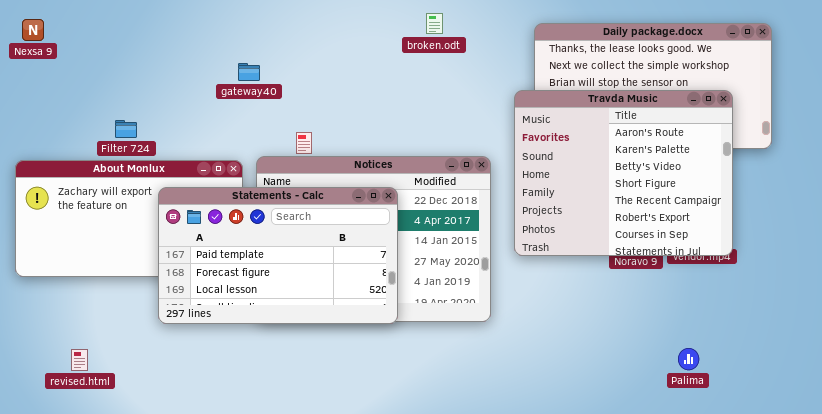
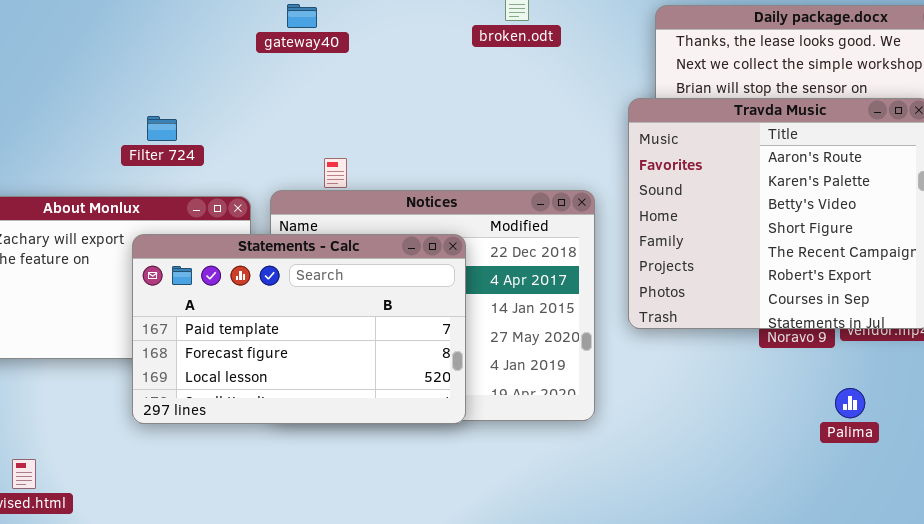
gateway40: [238,63,260,81] -> [287,4,317,28], moved
Filter 724: [115,120,137,138] -> [147,116,177,141], moved
Palima: [678,348,699,370] -> [835,388,865,418], moved

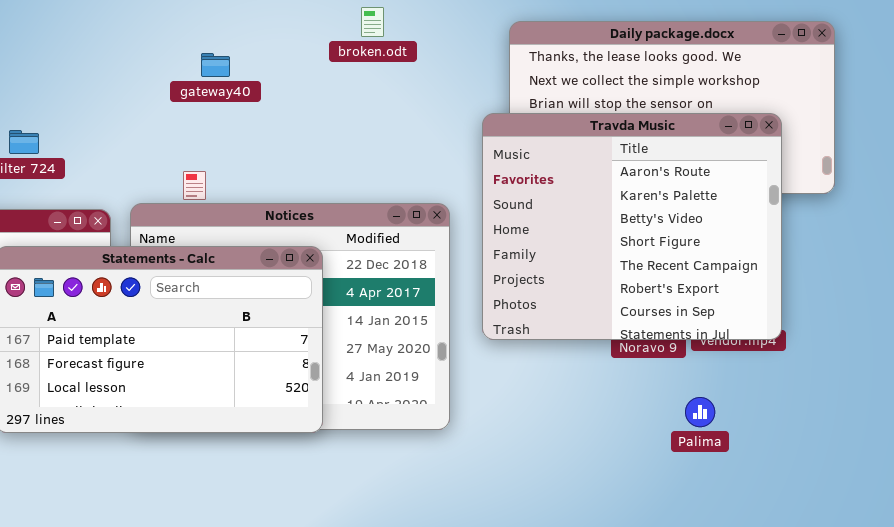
gateway40: [287,4,317,28] -> [201,53,230,77], moved

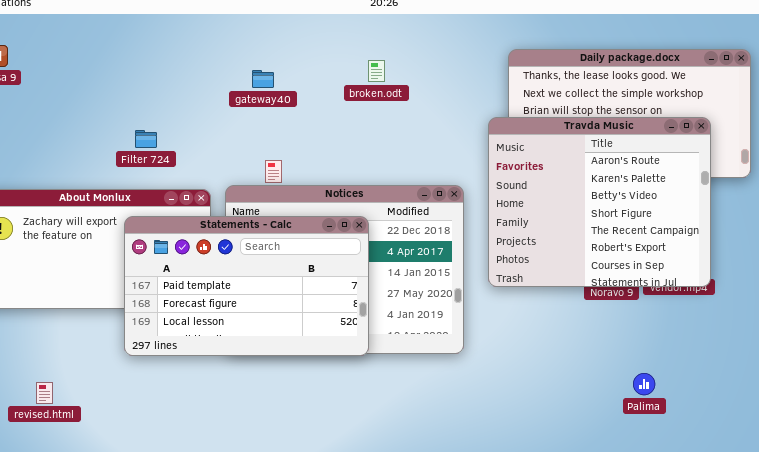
broken.odt: [361,7,384,37] -> [368,60,385,82], moved
gateway40: [201,53,230,77] -> [252,70,274,88], moved
Palima: [685,397,715,427] -> [633,373,655,395], moved

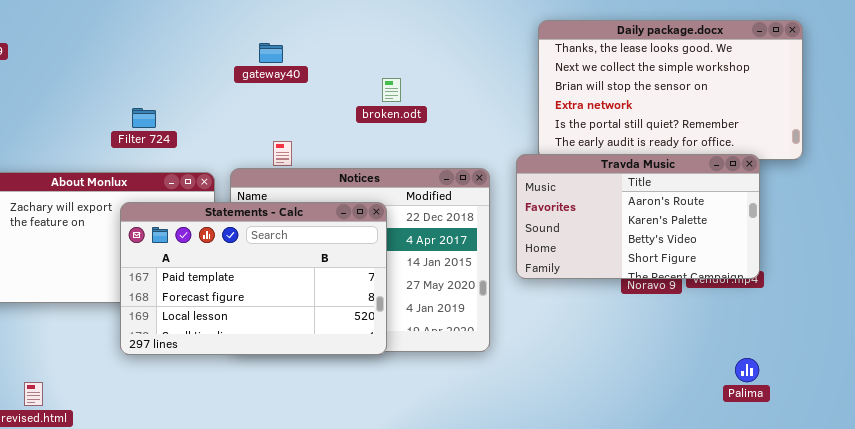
broken.odt: [368,60,385,82] -> [382,78,401,102], moved
Travda Music: [488,117,711,287] -> [516,154,760,279], resized
Palima: [633,373,655,395] -> [735,358,759,382], moved

